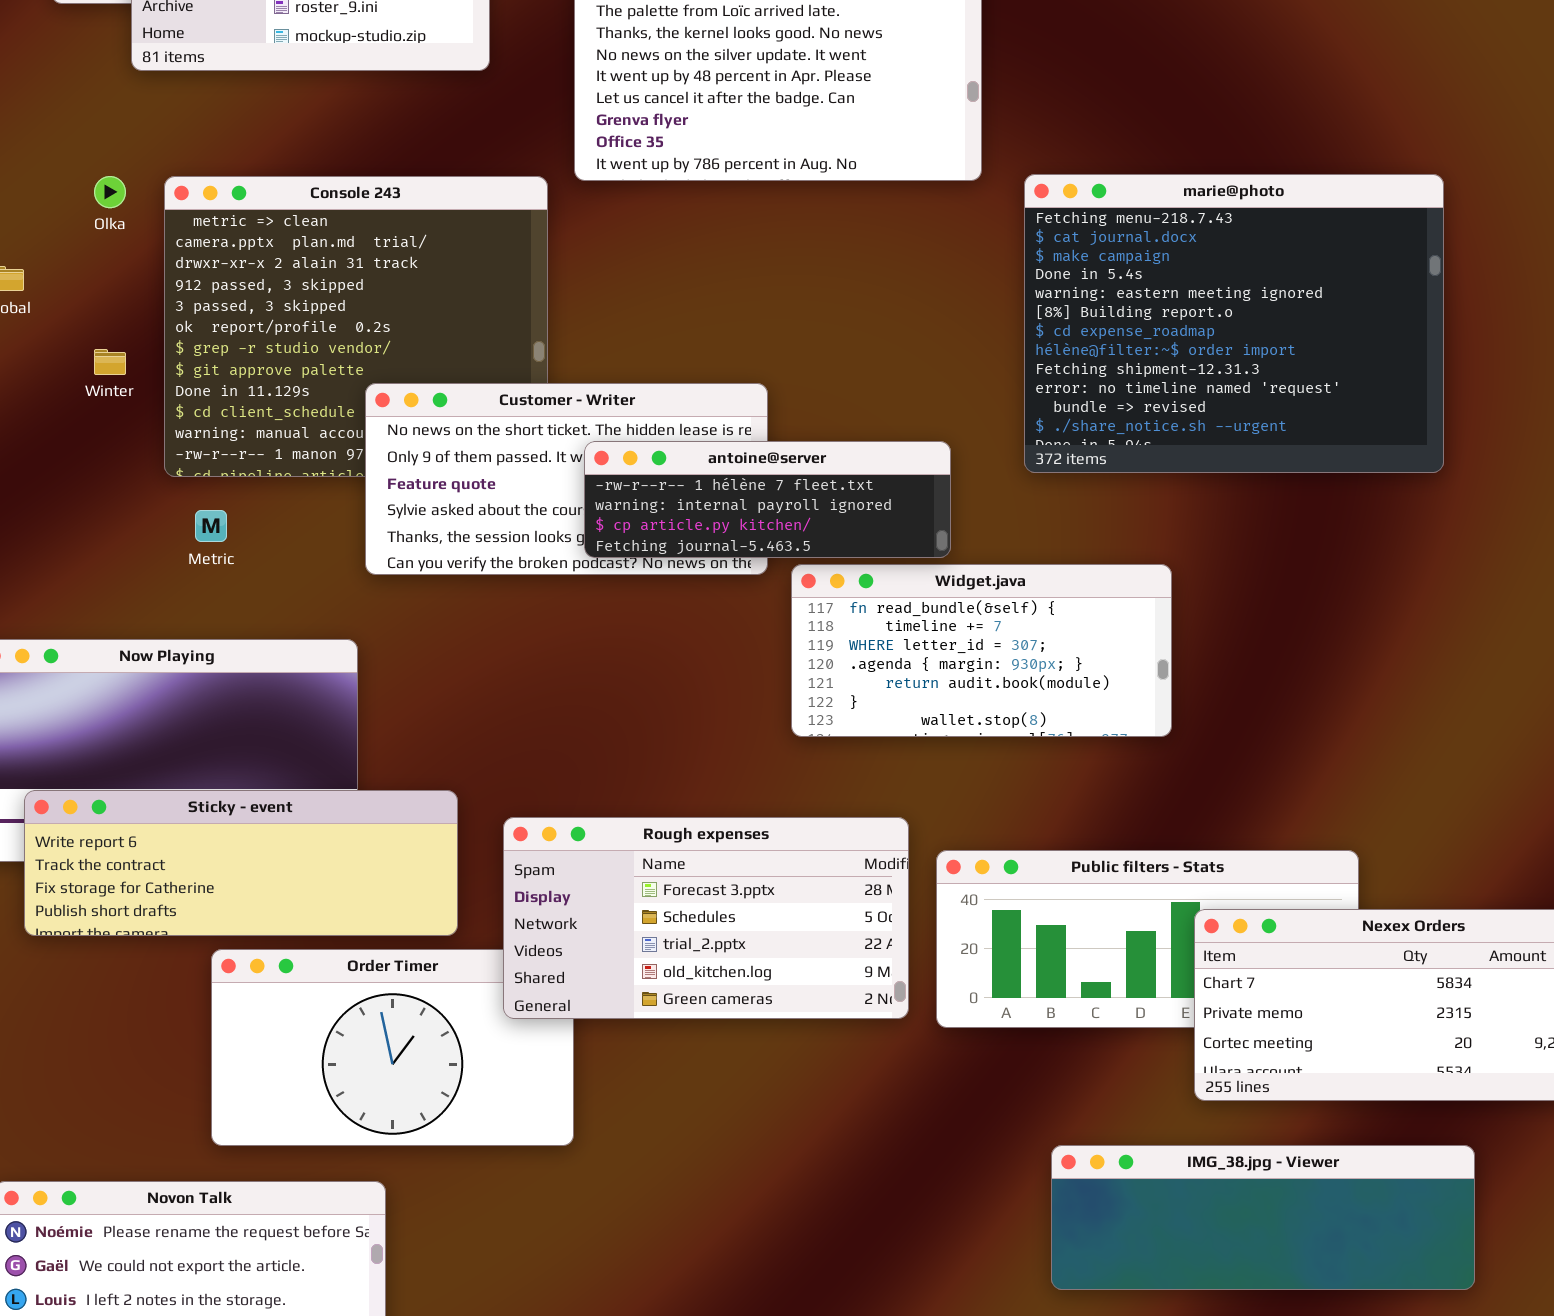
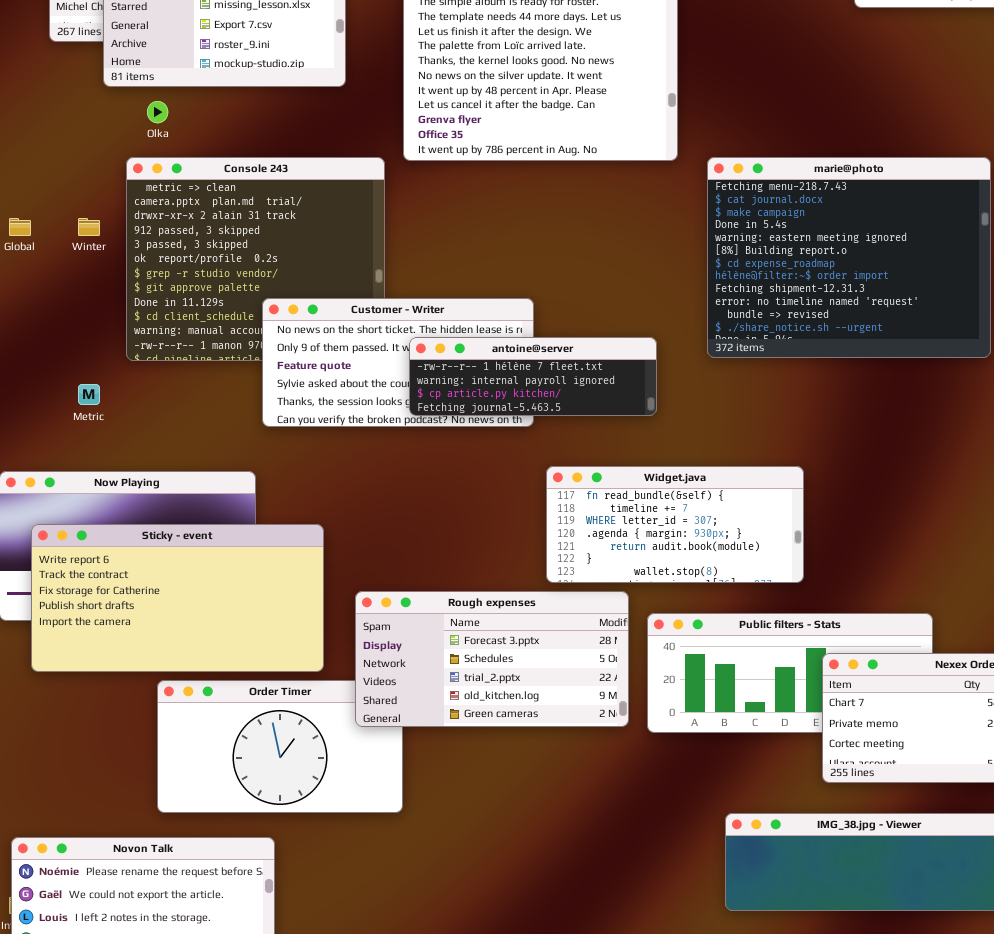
Olka: [94,176,126,208] -> [147,101,168,123], moved
Winter: [94,349,126,375] -> [78,218,100,236], moved
Metric: [195,510,227,542] -> [78,384,100,405], moved
Widget.java: [791,564,1172,737] -> [546,466,804,583], moved
Sticky - event: [24,790,458,936] -> [31,524,324,672], resized

